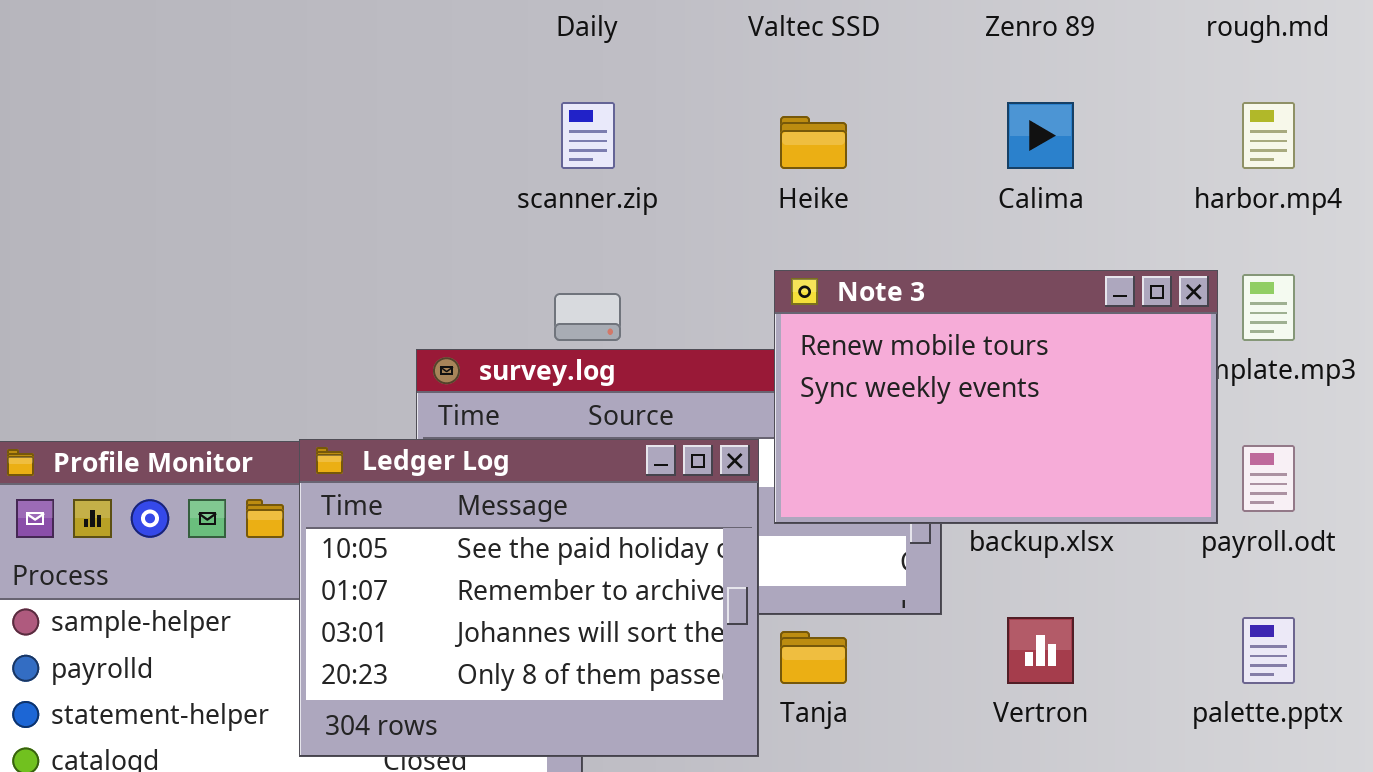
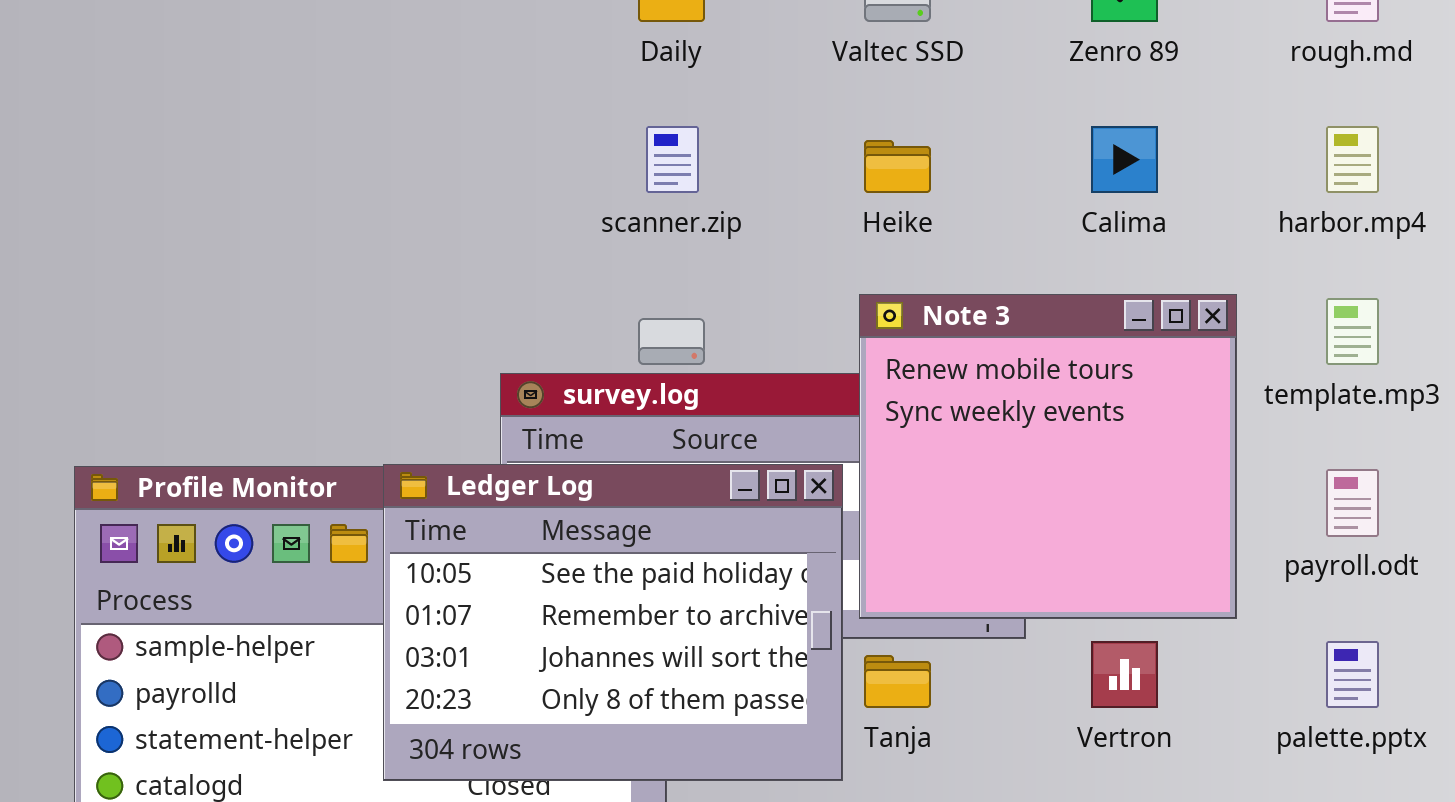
Note 3: [774,270,1218,524] -> [859,294,1237,619], resized

